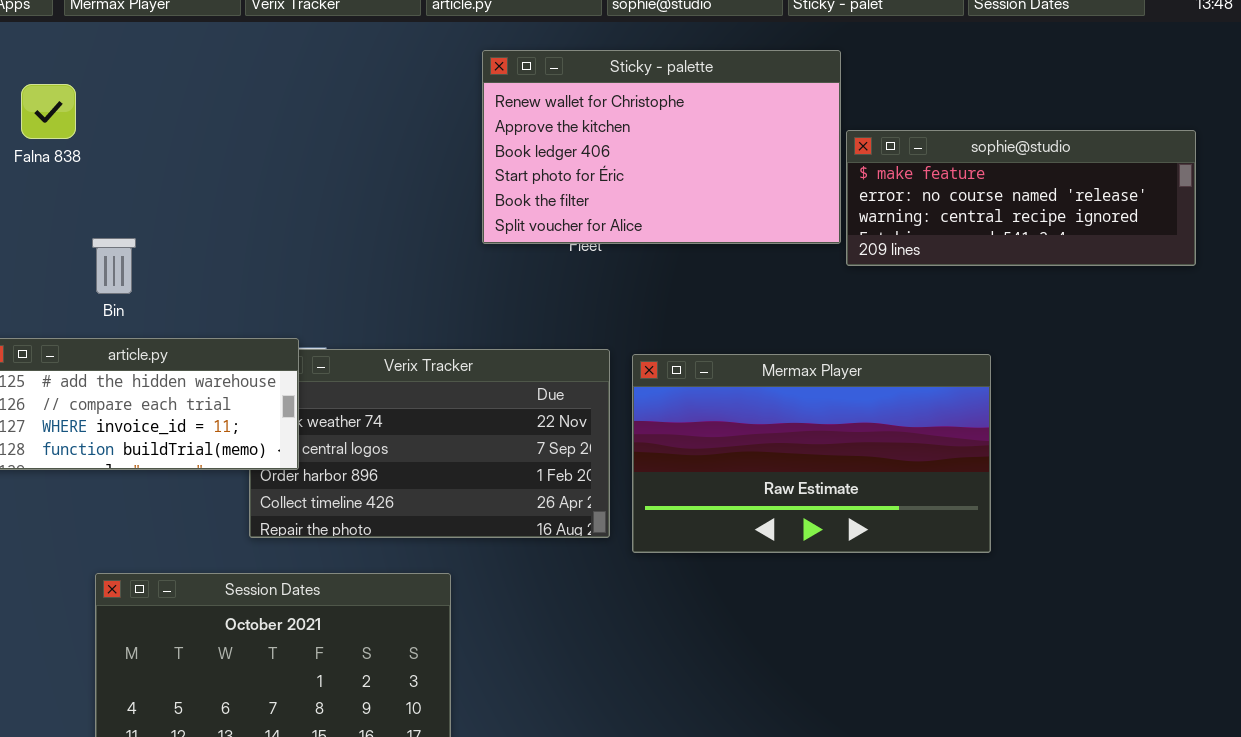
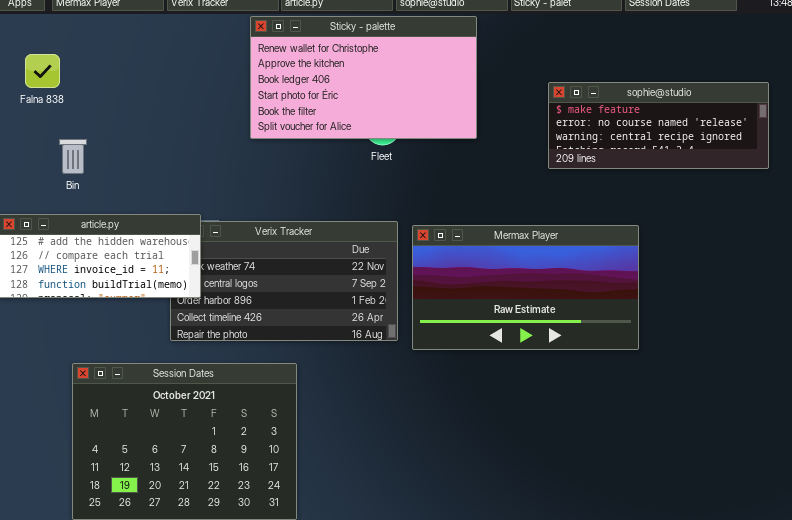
Sticky - palette: [482,50,841,244] -> [250,16,477,139], moved
Bin: [92,238,136,294] -> [59,139,87,174], moved

